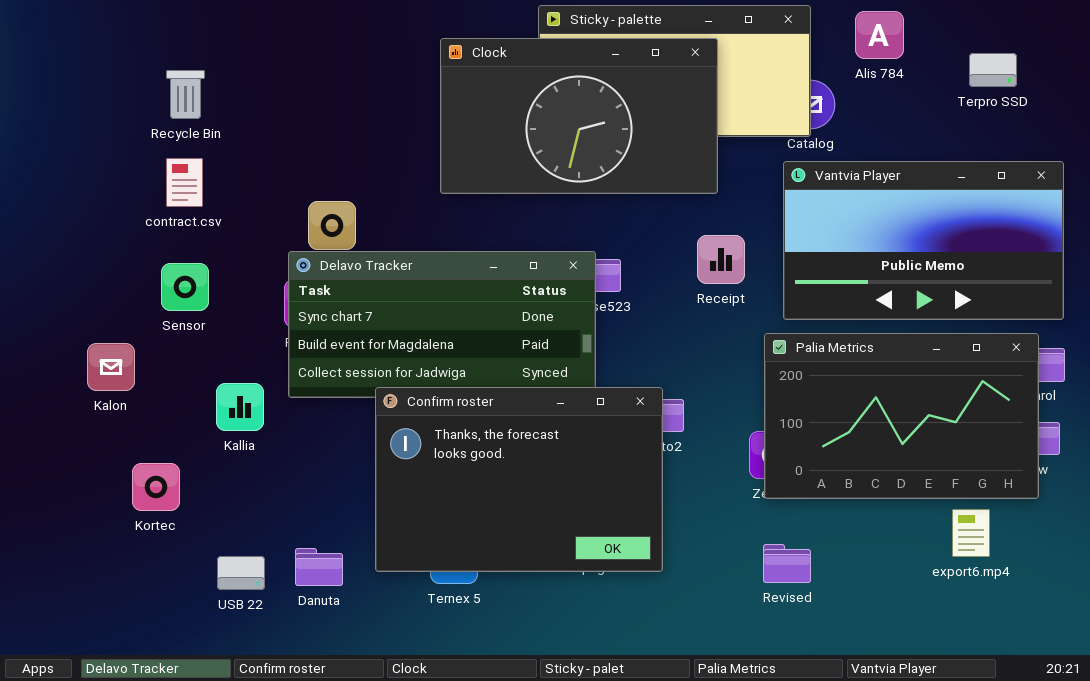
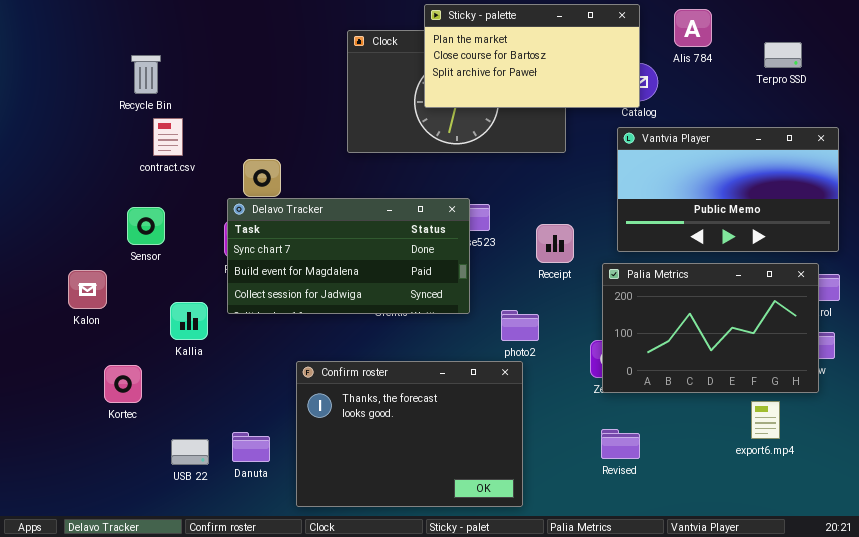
Sticky - palette: [538,5,811,137] -> [424,4,640,108], raised
contract.csv: [166,158,203,207] -> [153,118,183,156], moved
Receipt: [697,235,745,284] -> [536,224,574,263], moved
Confirm roster: [375,387,663,572] -> [296,361,523,507], moved

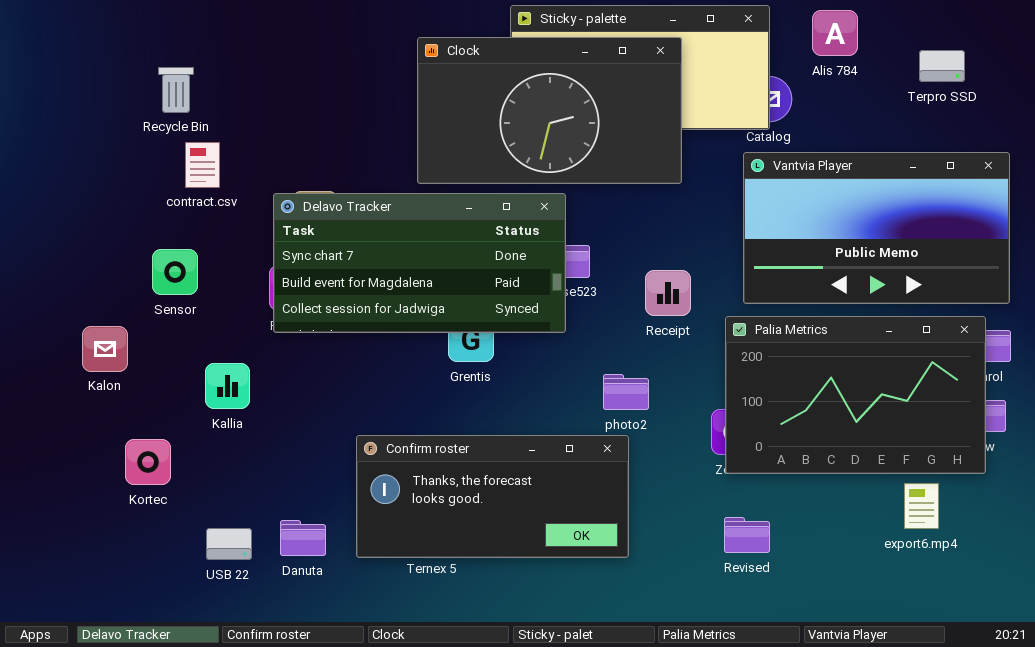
Clock: [347,30,566,153] -> [417,37,682,184], raised
Delavo Tracker: [227,198,470,314] -> [273,193,566,333], moved
Confirm roster: [296,361,523,507] -> [356,435,629,558], resized

